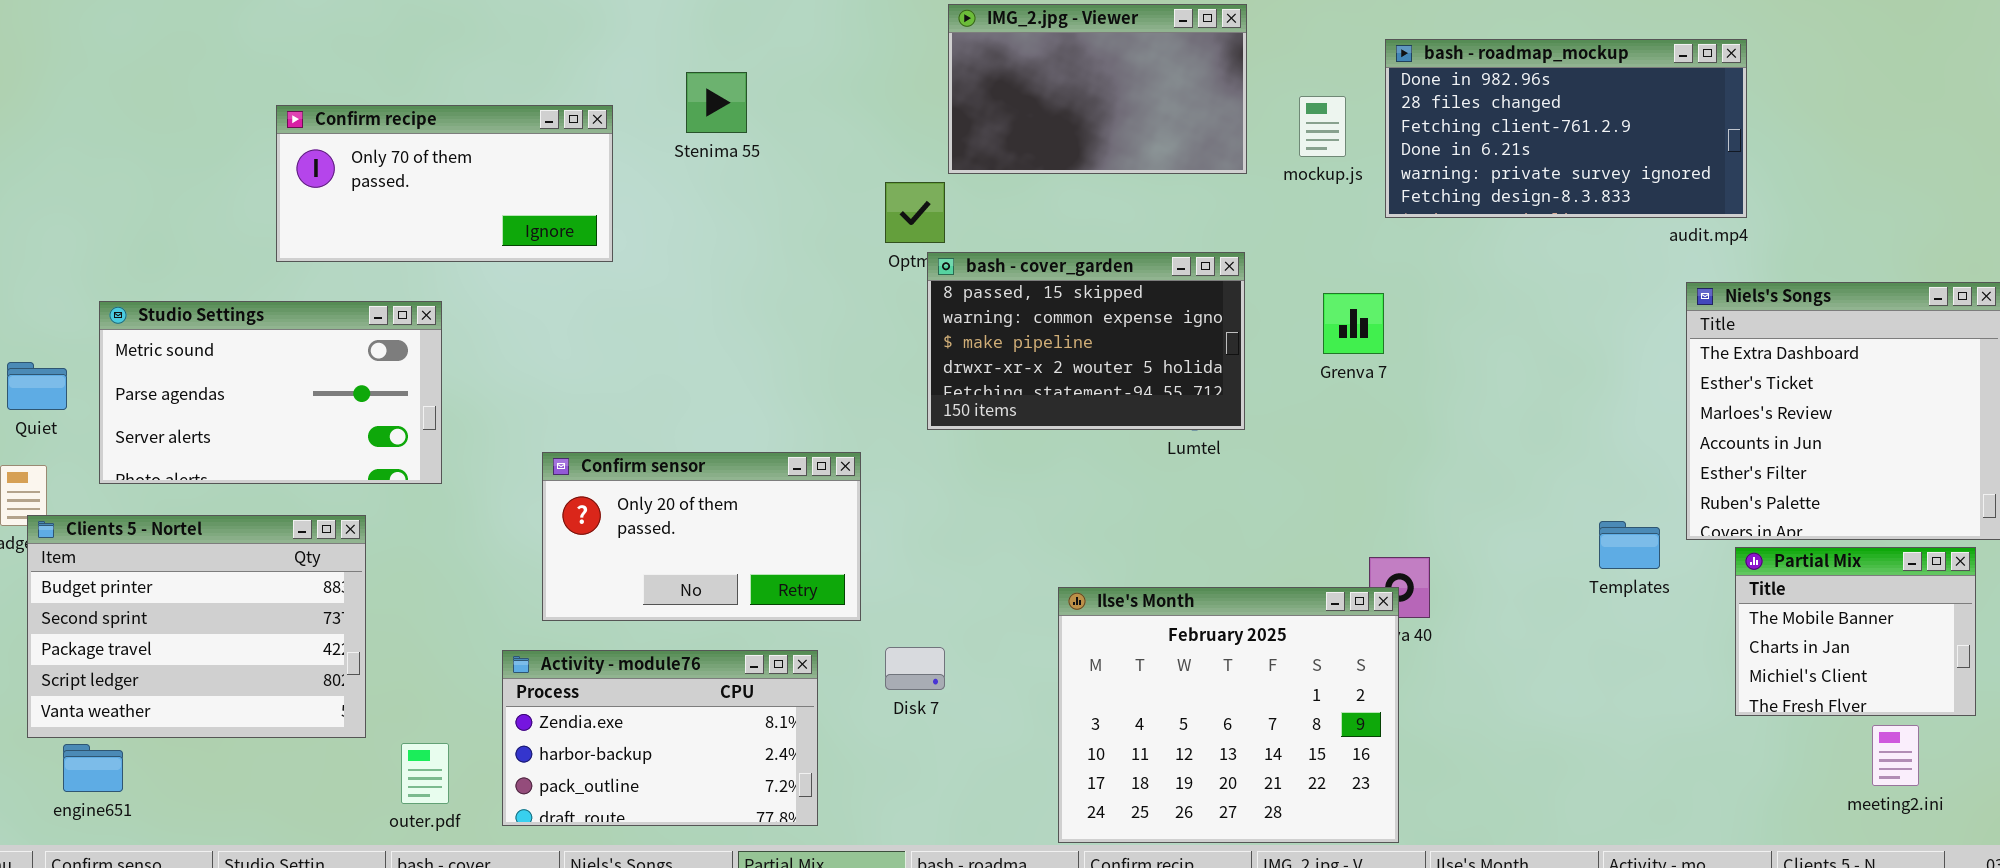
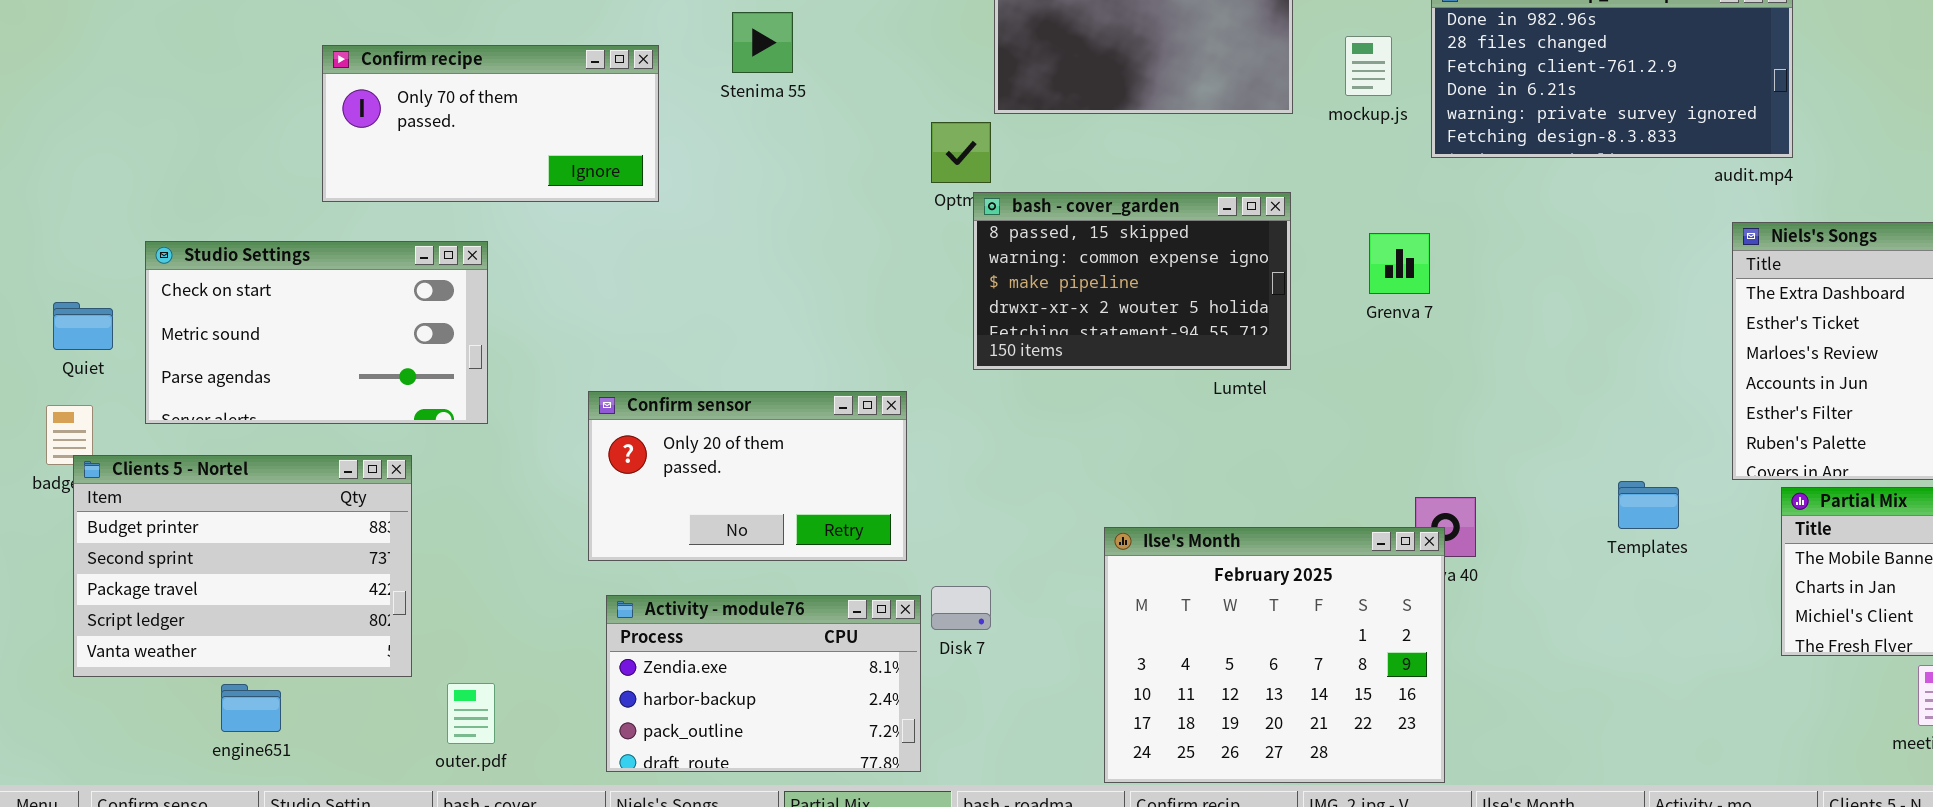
Studio Settings: [99,301,442,484] -> [145,241,488,424], scrolled up 1 row
Templates: [1599,521,1660,569] -> [1618,481,1679,529], moved
Activity - module76: [502,650,818,826] -> [606,595,921,772], moved
engine651: [63,744,123,792] -> [221,684,281,732], moved

